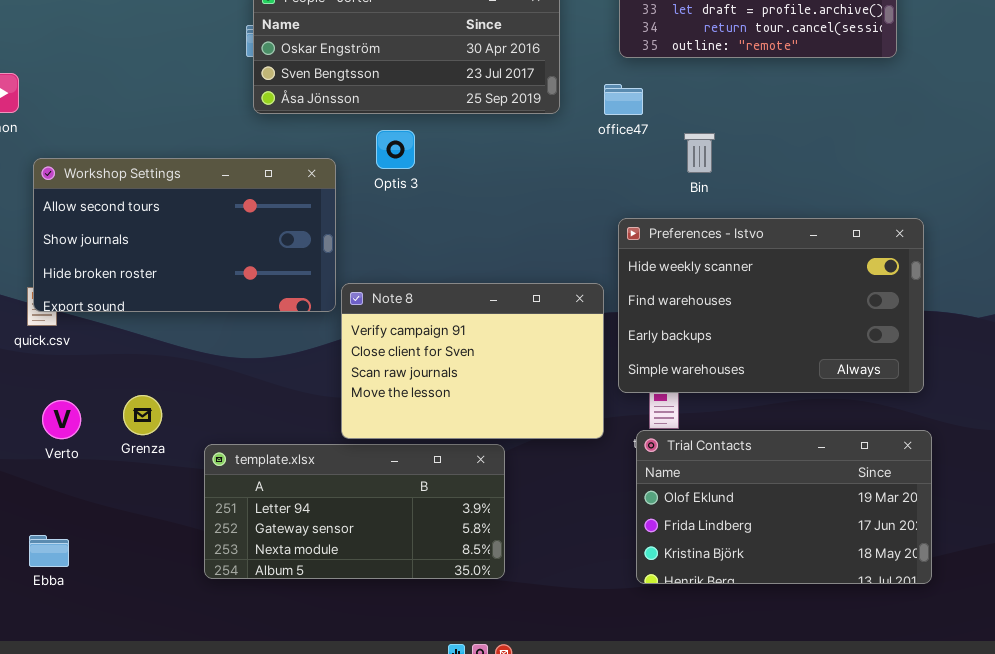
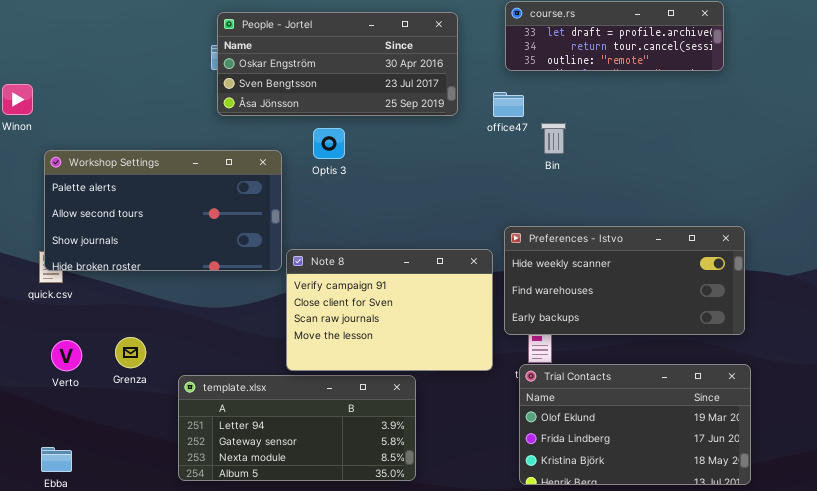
Bin: [684,133,715,173] -> [541,123,566,154], moved
Workshop Settings: [33,158,336,312] -> [44,150,282,271], scrolled up 1 row
Preferences - Istvo: [618,218,924,393] -> [504,226,745,335], resized

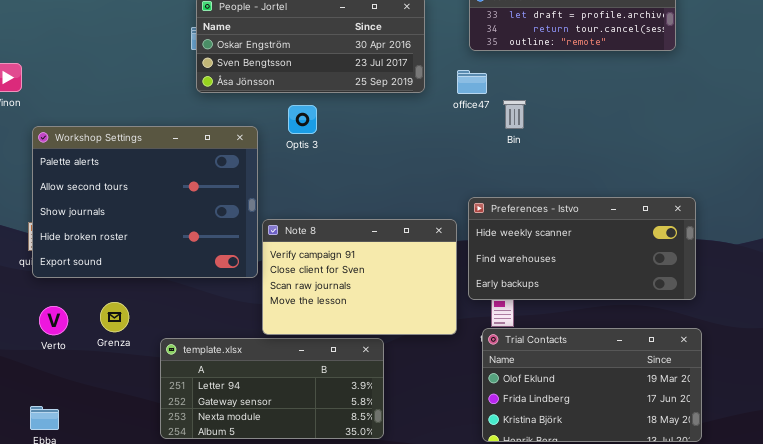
Workshop Settings: [44,150,282,271] -> [32,126,258,278], resized

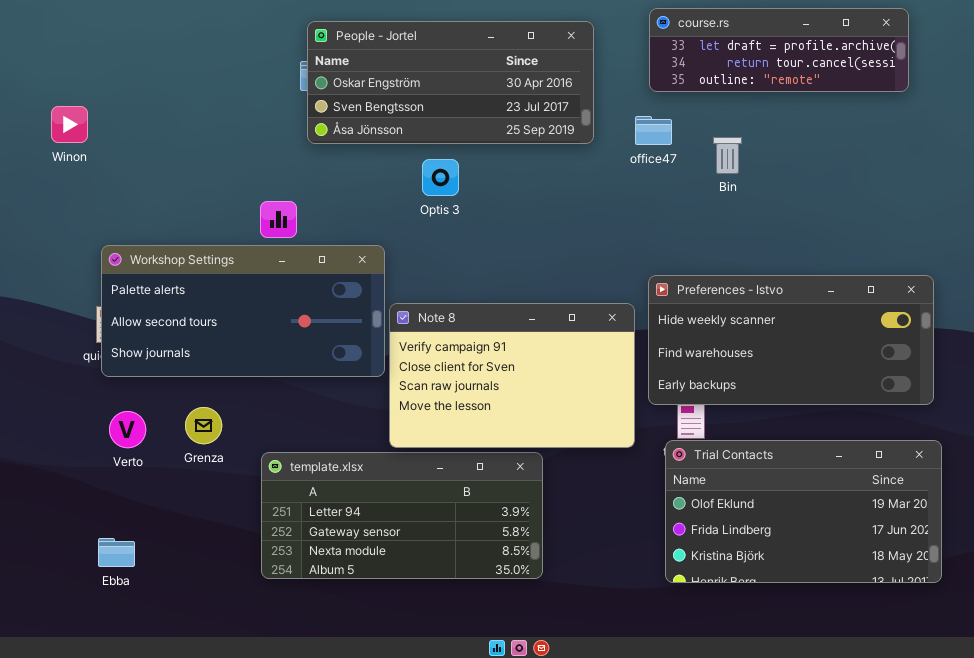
Bin: [503,100,526,129] -> [713,137,742,174], moved
Workshop Settings: [32,126,258,278] -> [101,245,385,377], resized

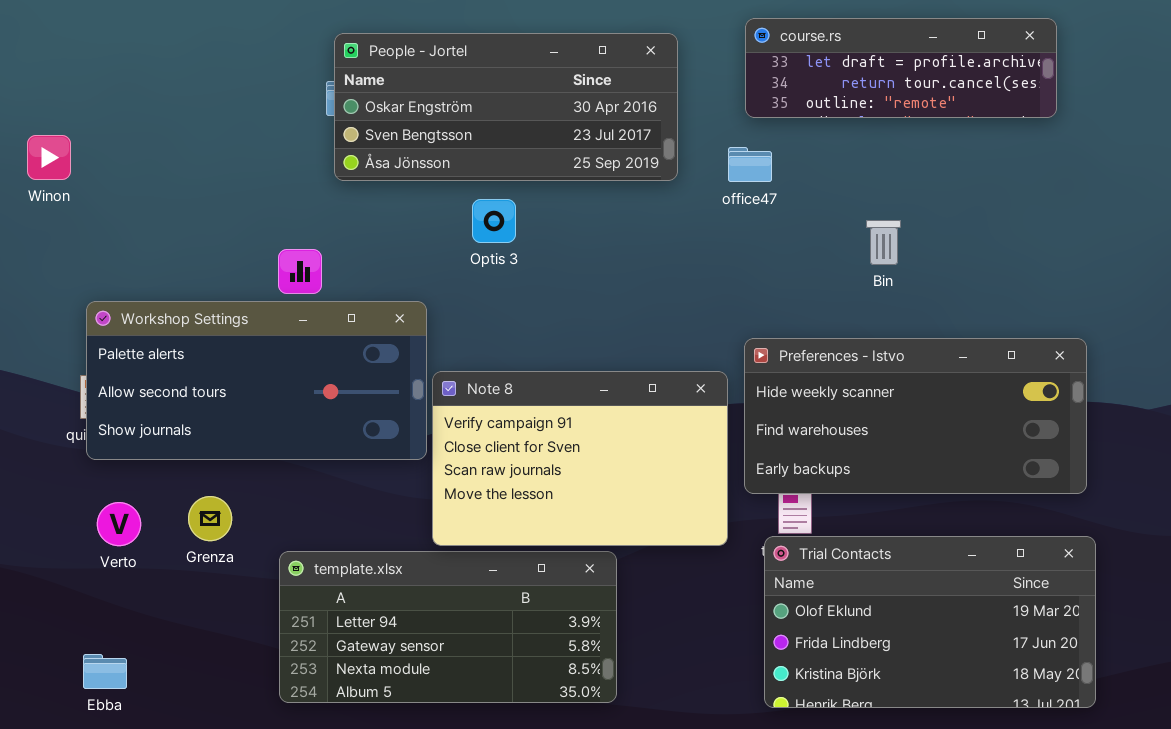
Bin: [713,137,742,174] -> [866,220,901,265], moved

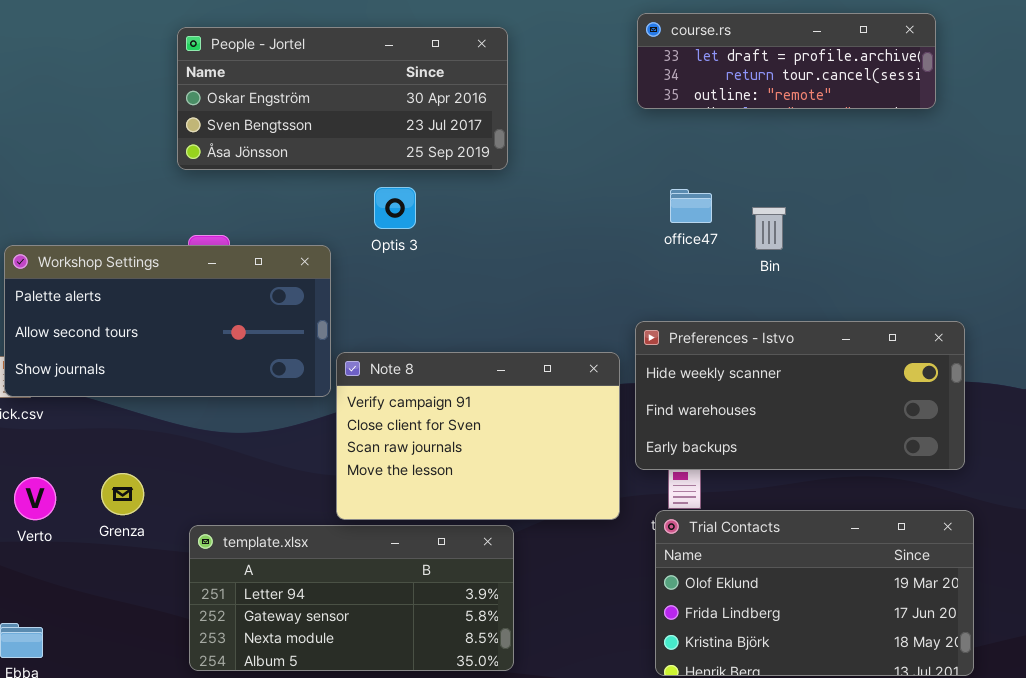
People - Jortel: [334,33,678,181] -> [177,27,508,170], moved
office47: [728,147,772,182] -> [670,189,712,223], moved
Workshop Settings: [86,301,427,460] -> [4,245,331,397], moved

